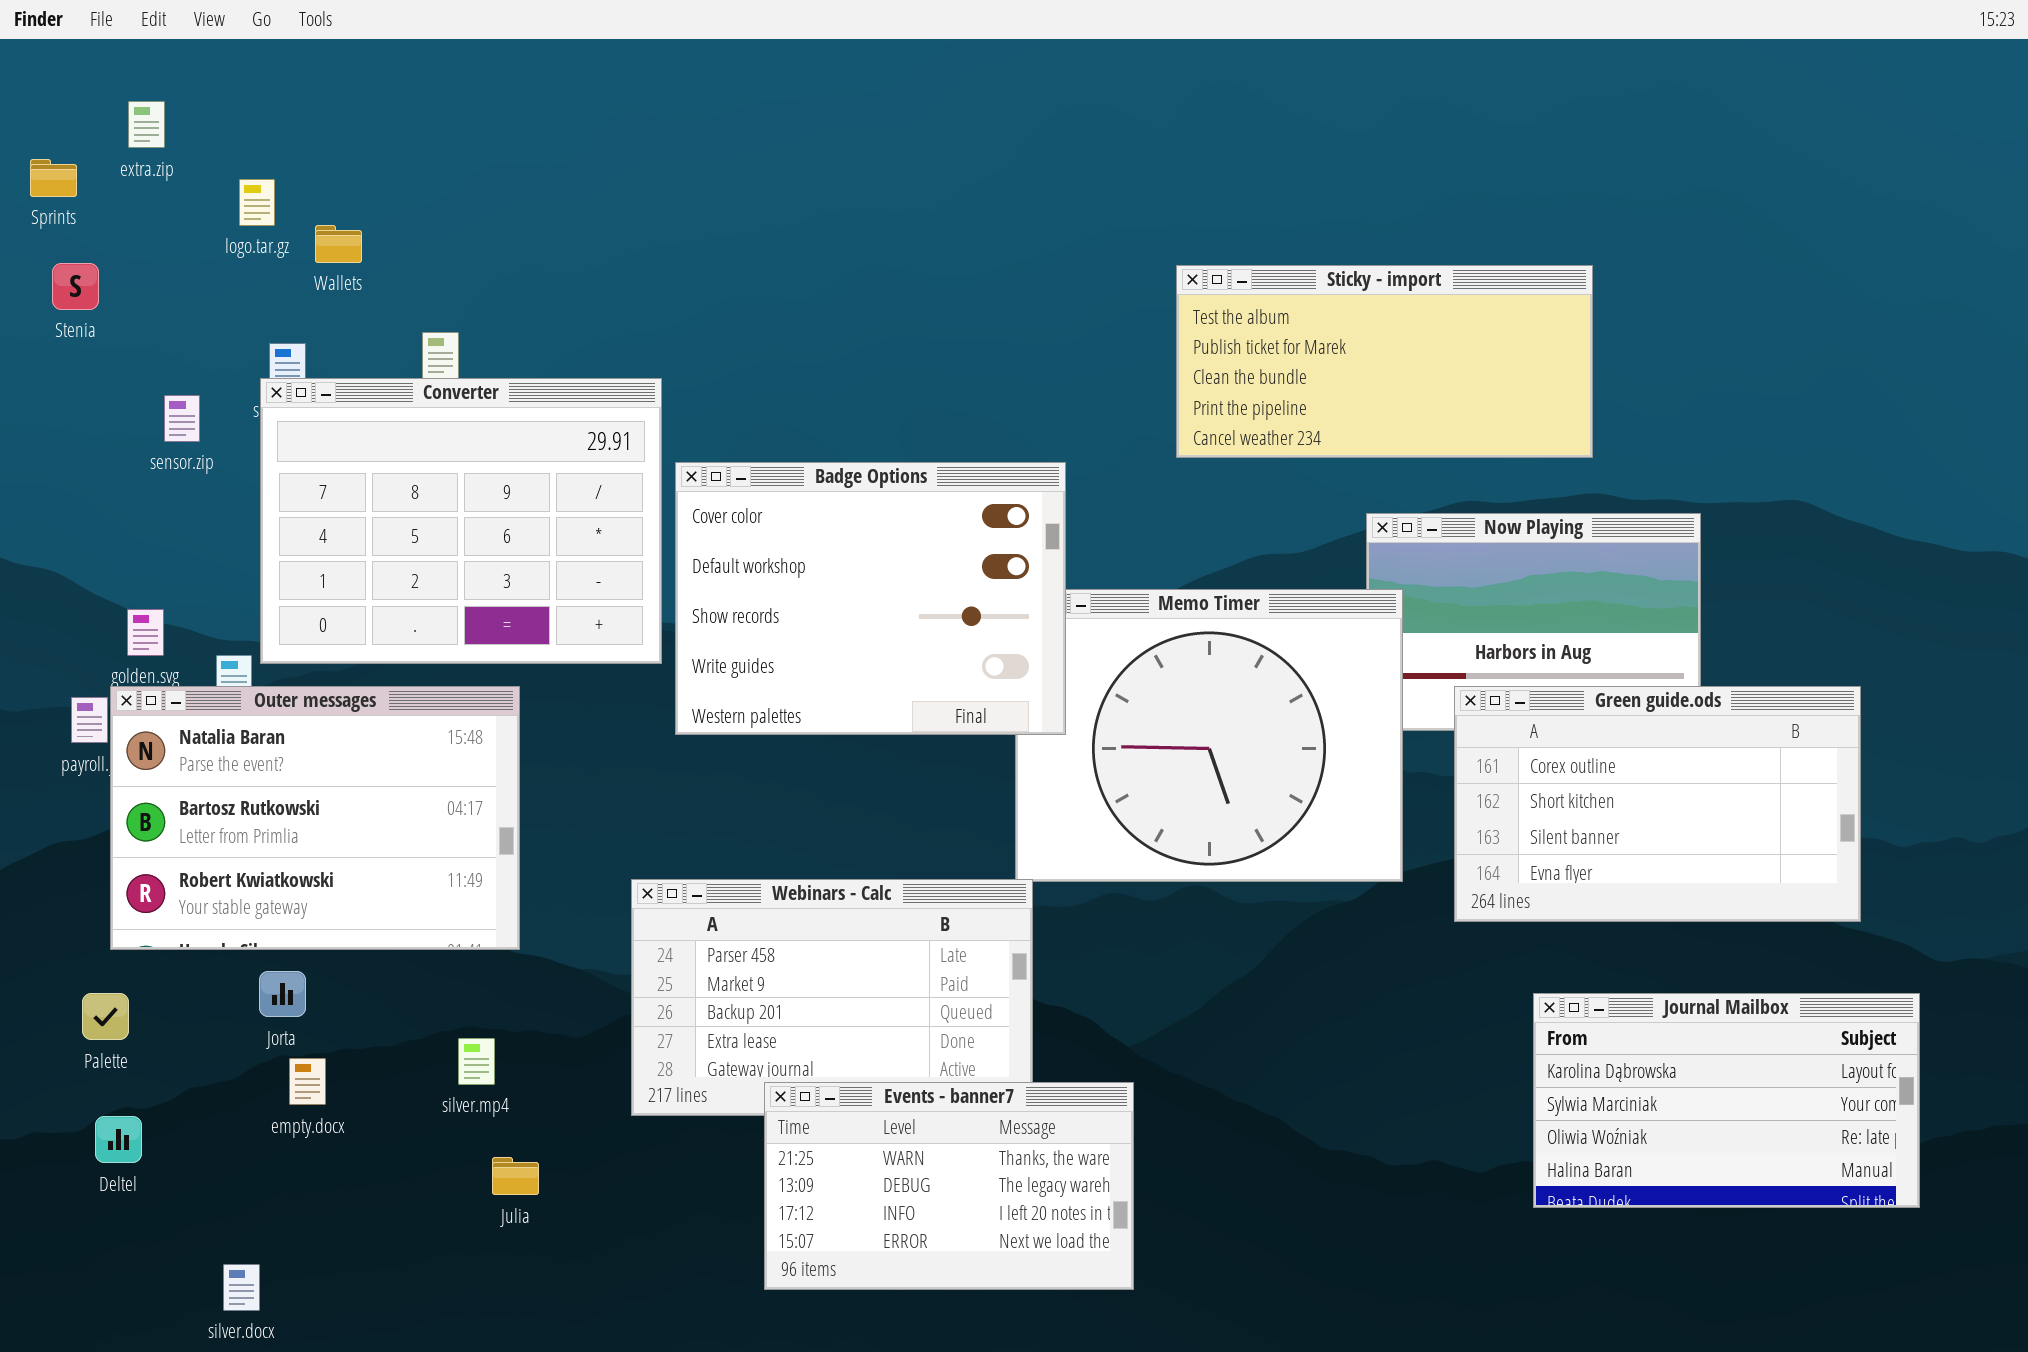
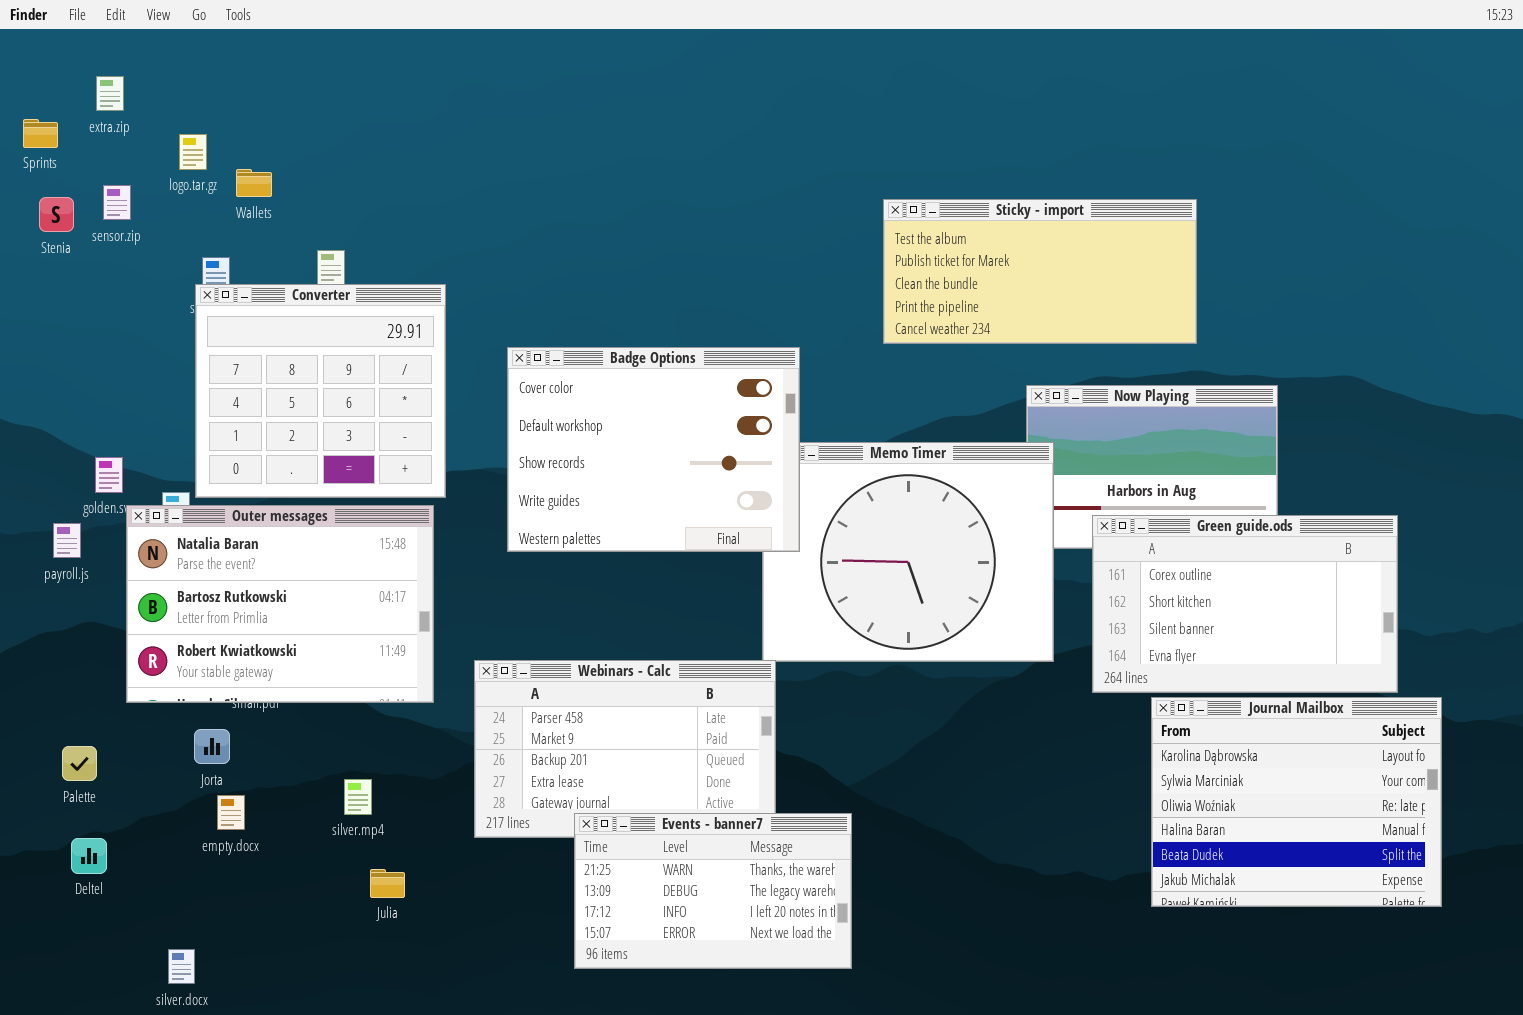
Converter: [260,378,662,664] -> [195,284,446,498], resized
sensor.zip: [164,395,200,442] -> [103,185,131,220], moved
Outer messages: [110,686,520,950] -> [126,505,434,703], moved
Journal Mailbox: [1533,993,1920,1208] -> [1151,697,1442,907], resized

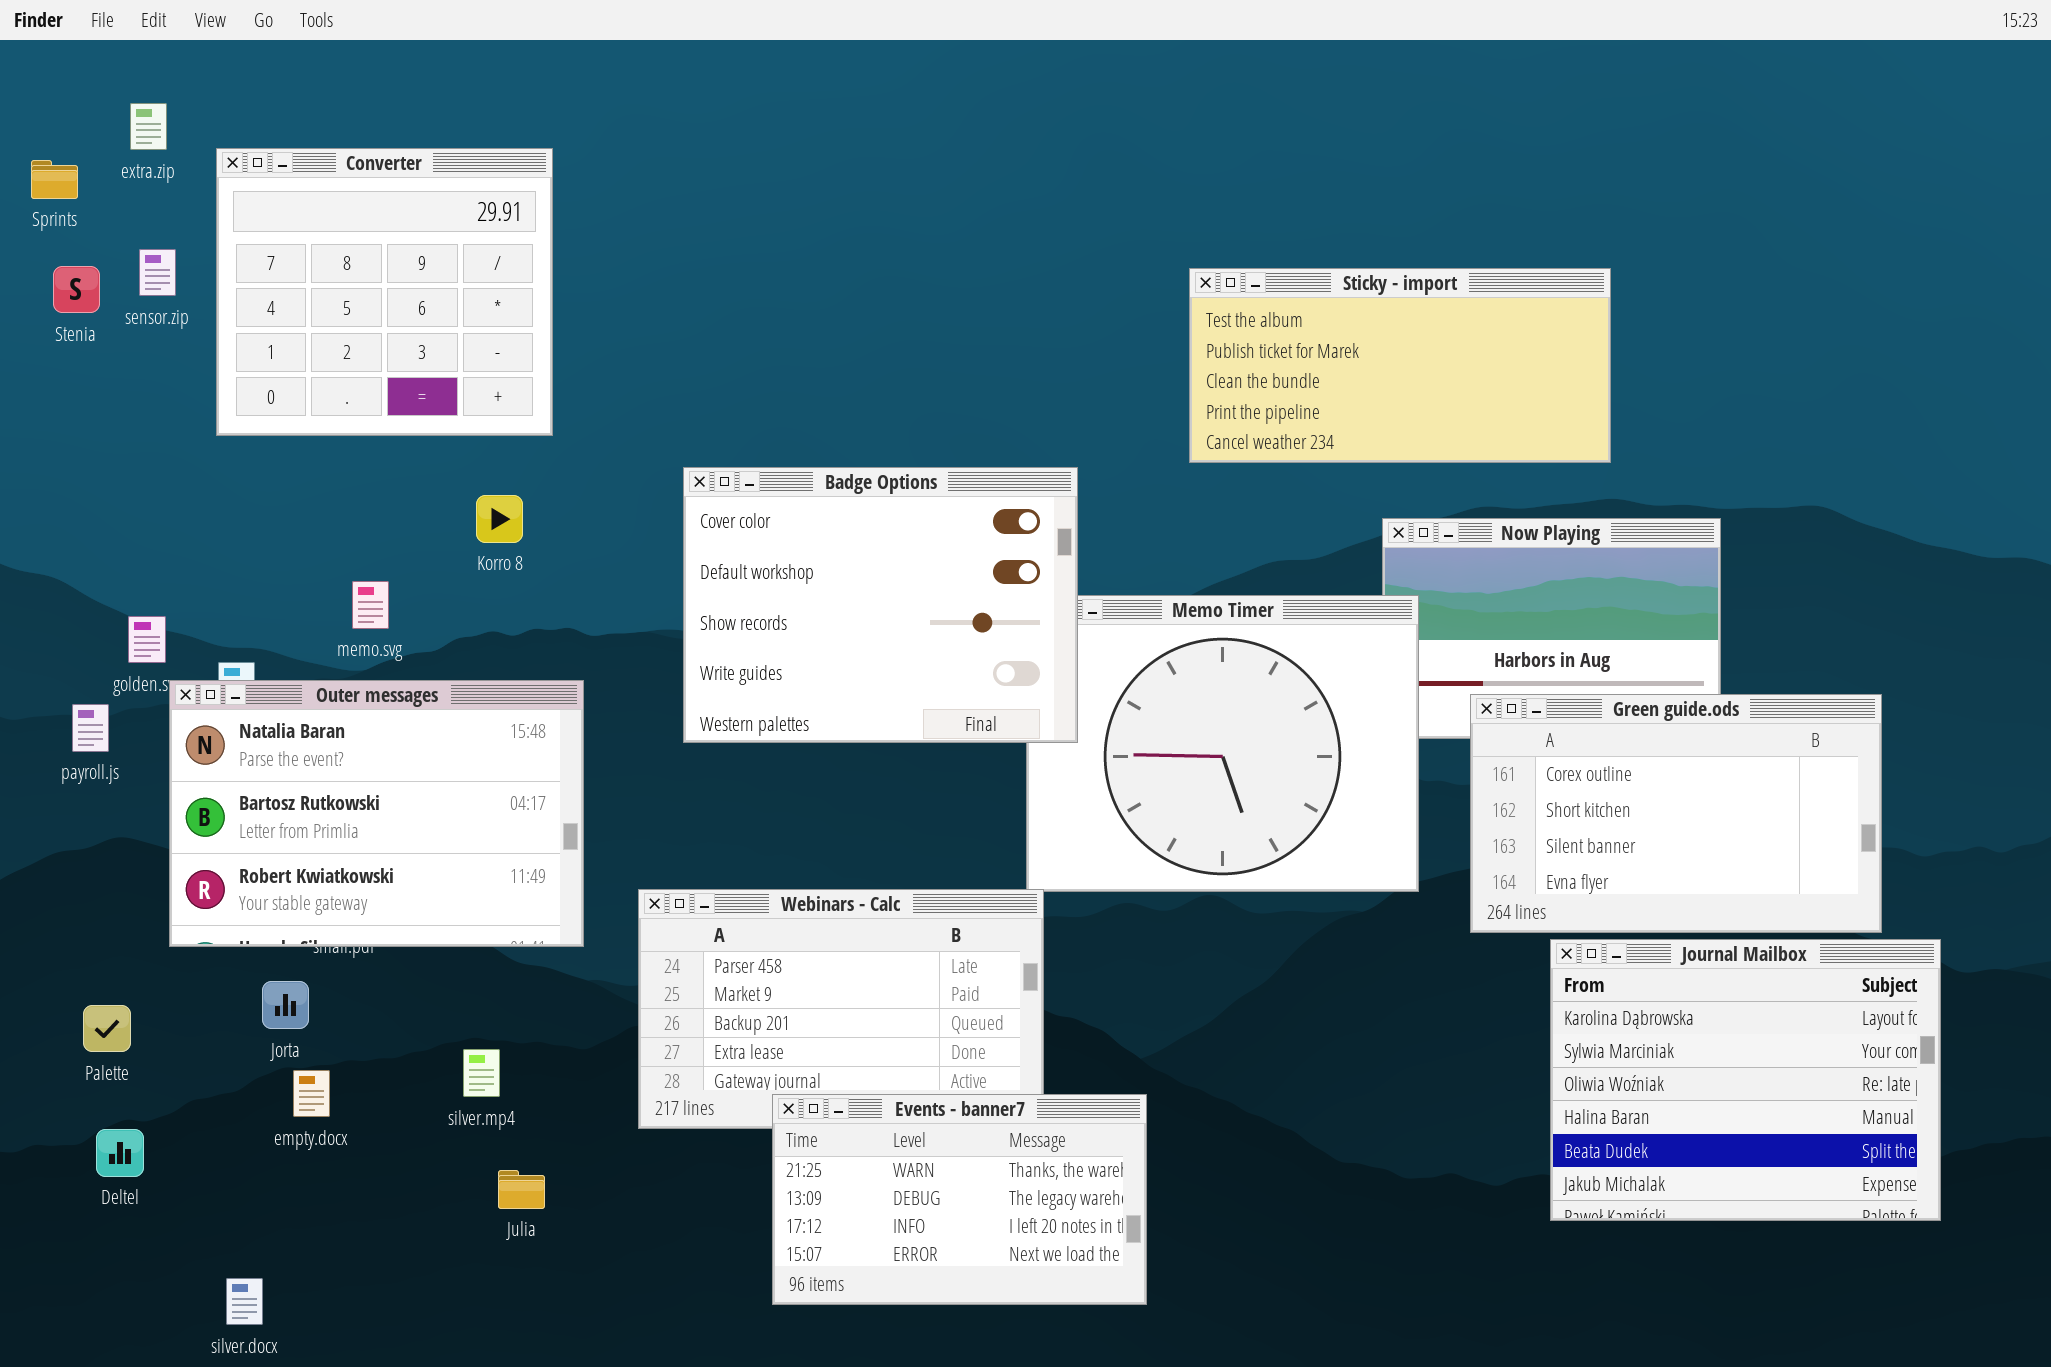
Converter: [195,284,446,498] -> [216,148,553,436], moved

